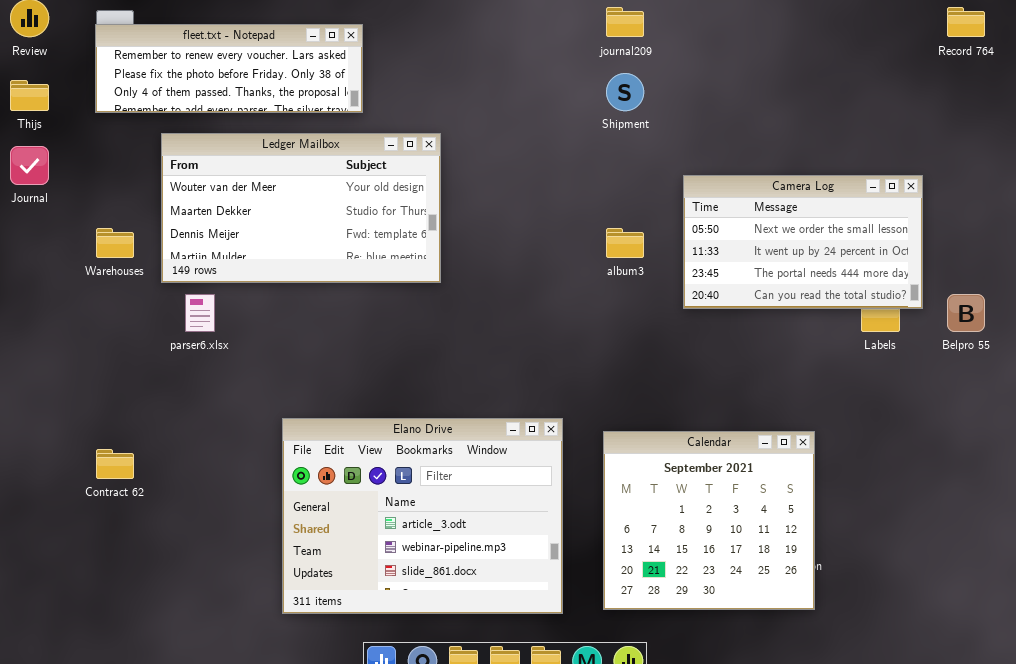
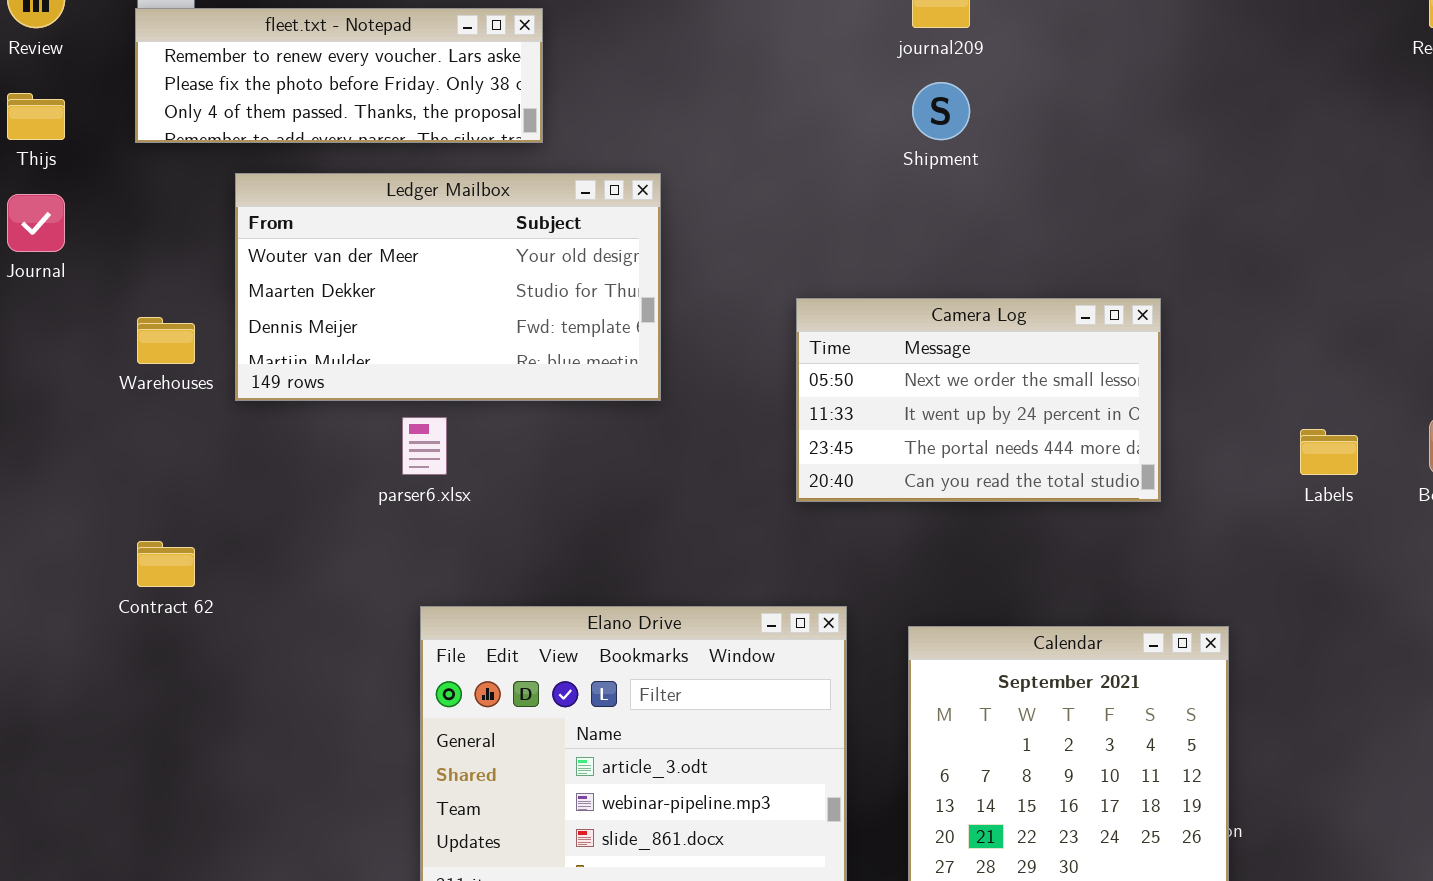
Camera Log: [683,175,923,309] -> [796,298,1161,502], moved
parser6.xlsx: [185,294,215,332] -> [402,417,447,475], moved
Contract 62: [96,449,134,479] -> [137,541,195,587], moved

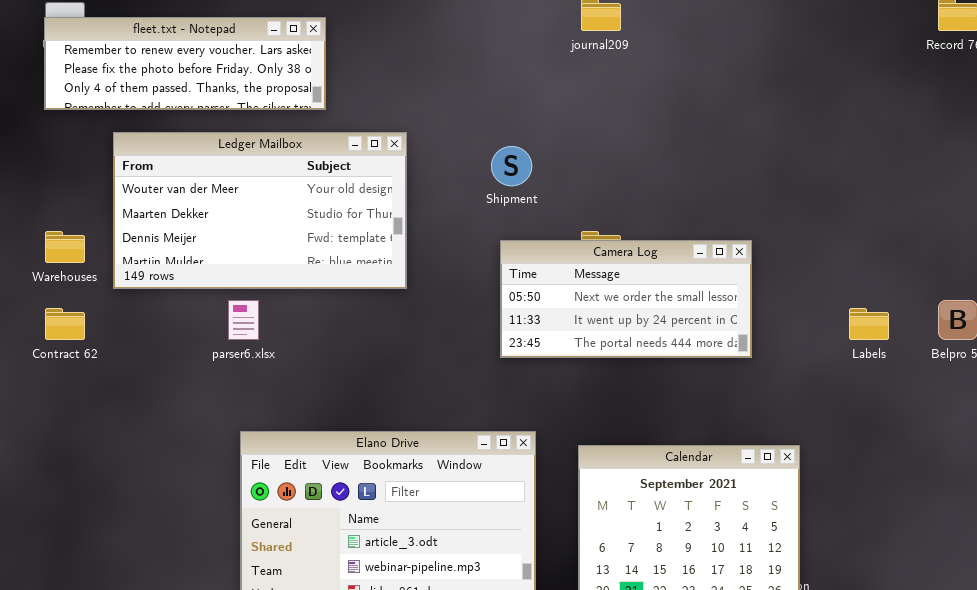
Shipment: [912,82,970,140] -> [491,146,532,186], moved
Camera Log: [796,298,1161,502] -> [500,240,752,358], resized
Contract 62: [137,541,195,587] -> [45,308,85,340], moved

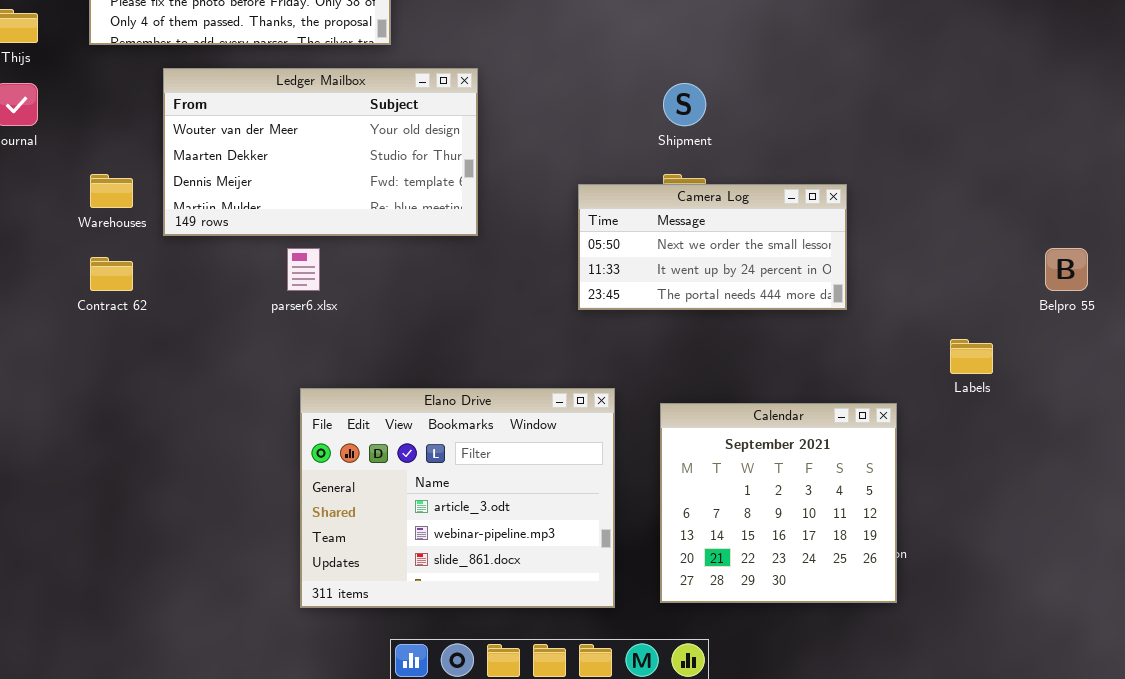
Shipment: [491,146,532,186] -> [663,83,706,126], moved
Labels: [849,308,889,340] -> [950,339,993,374], moved

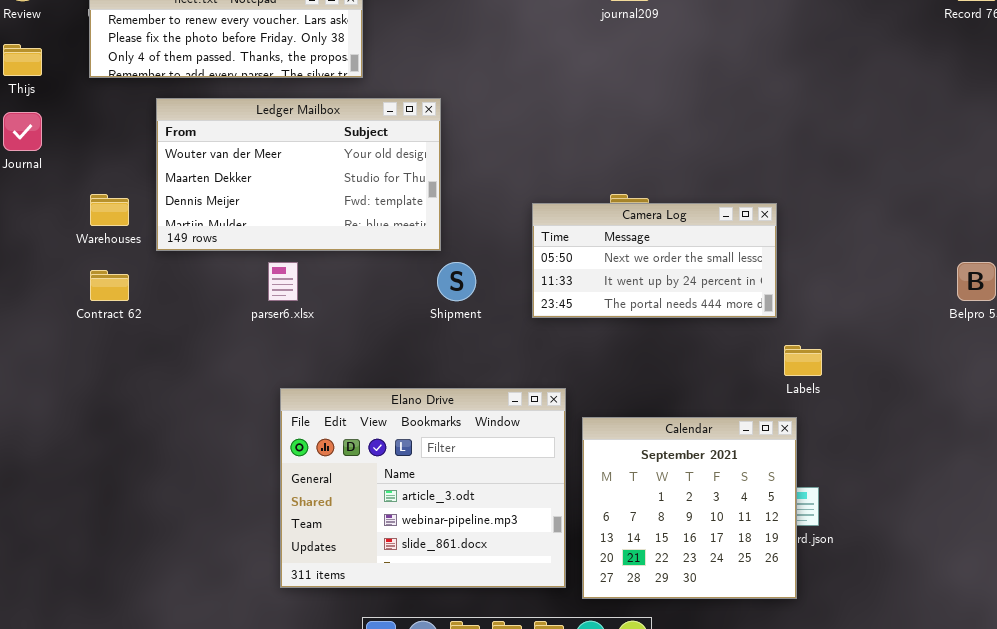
Shipment: [663,83,706,126] -> [437,262,476,301], moved
Labels: [950,339,993,374] -> [784,345,822,376], moved
Calendar: [660,403,897,603] -> [582,417,797,599], moved

